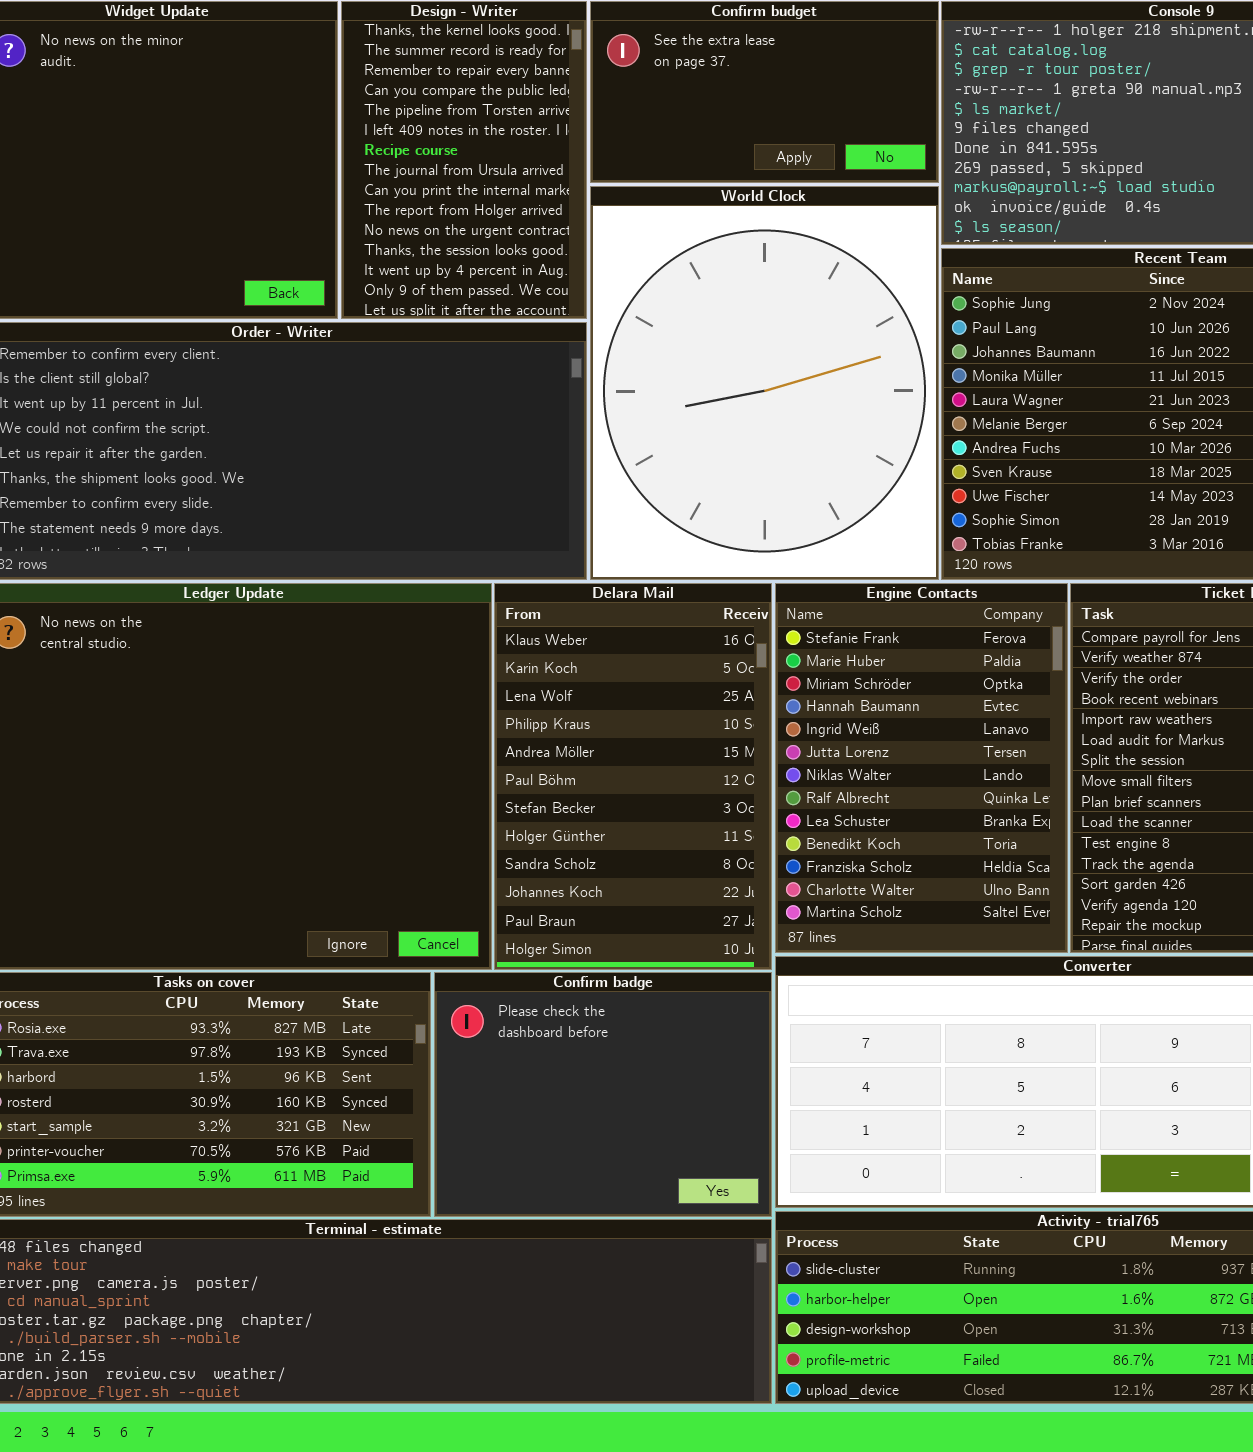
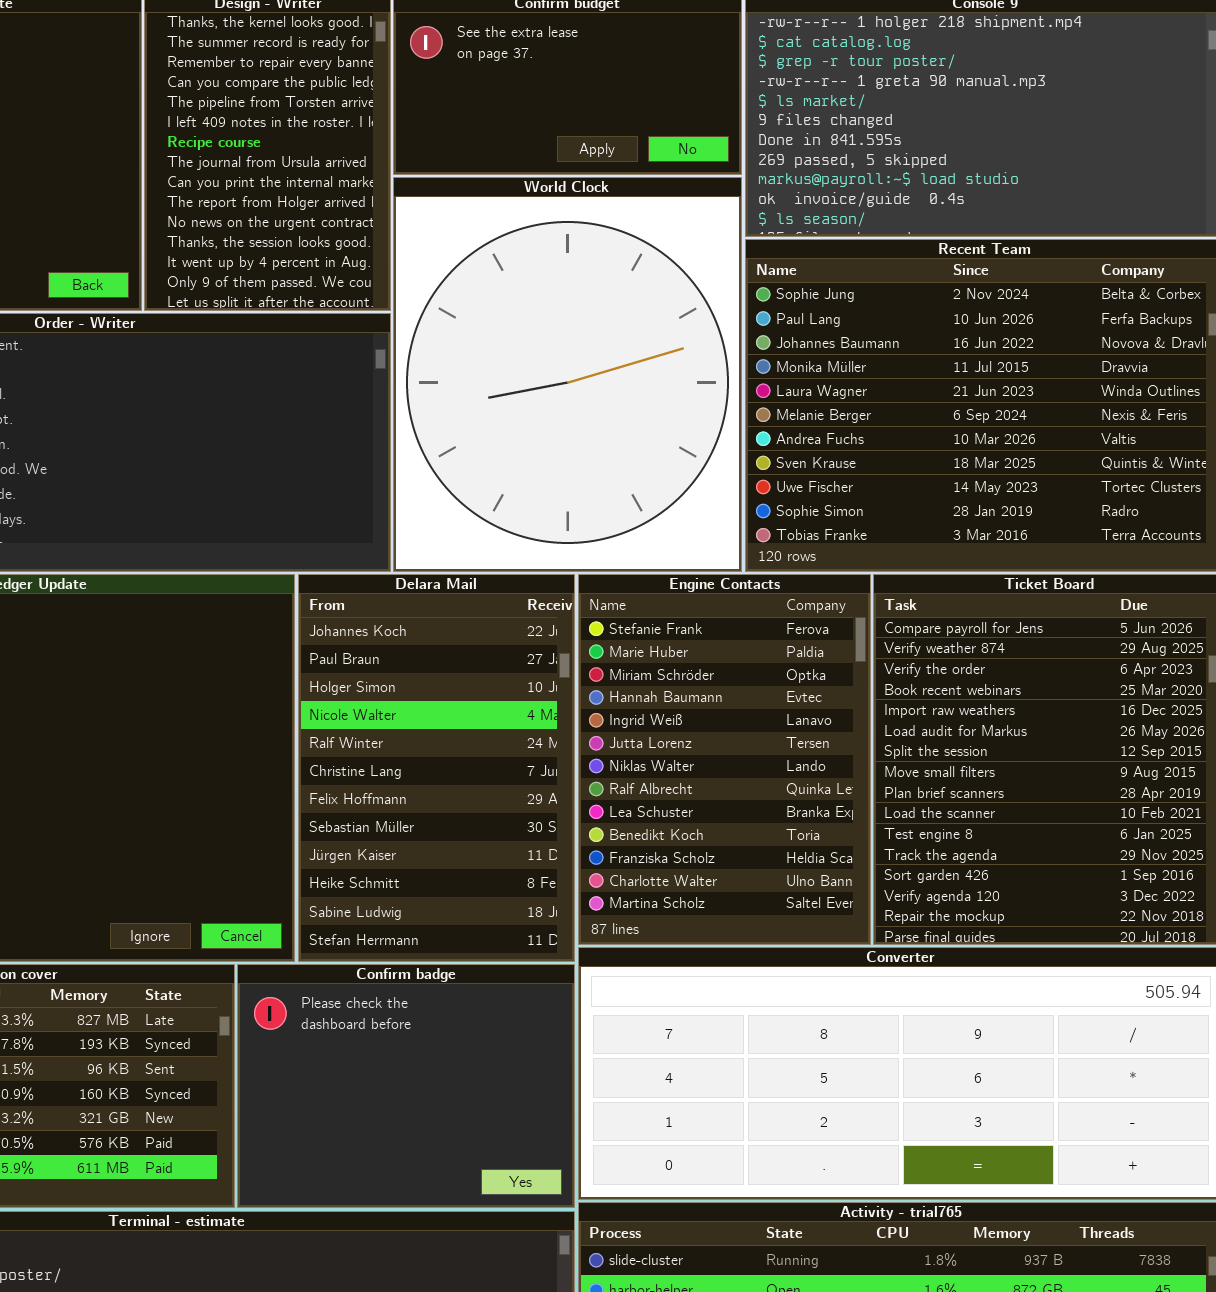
Delara Mail: [494,583,772,970] -> [298,574,575,962], scrolled down 9 rows

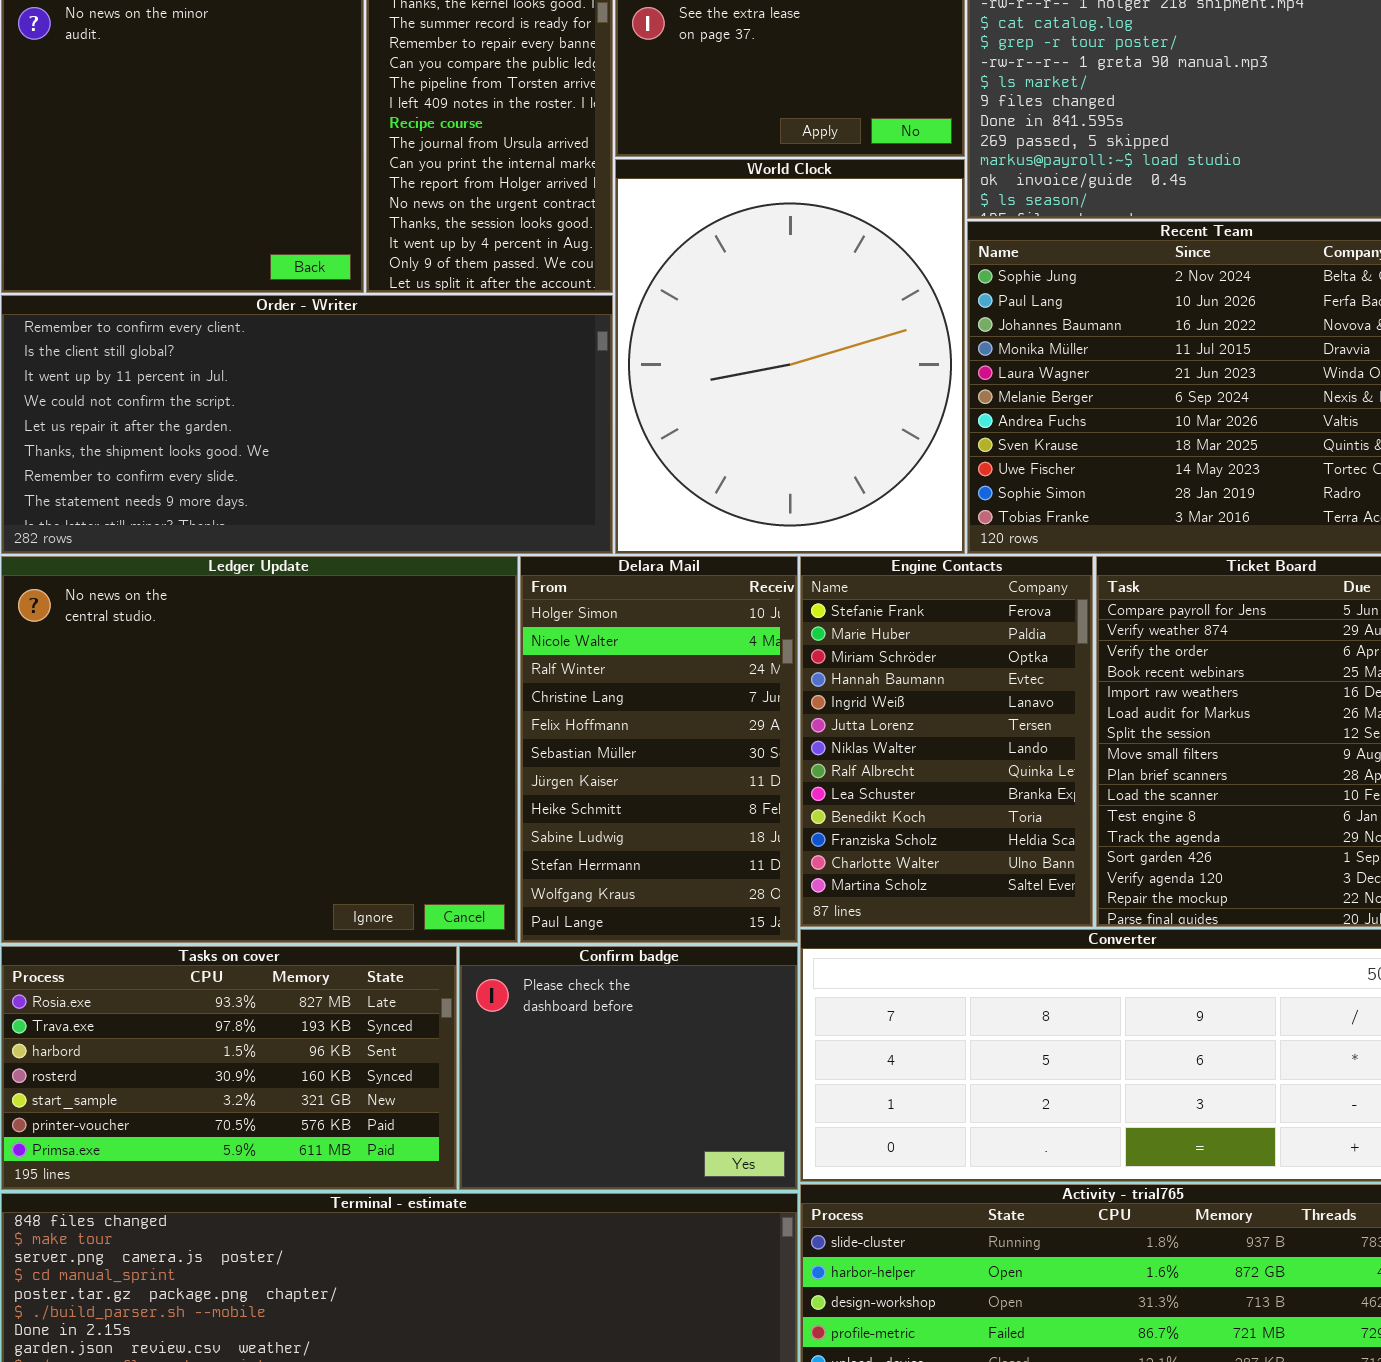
Delara Mail: [298,574,575,962] -> [520,556,798,943], scrolled down 2 rows

